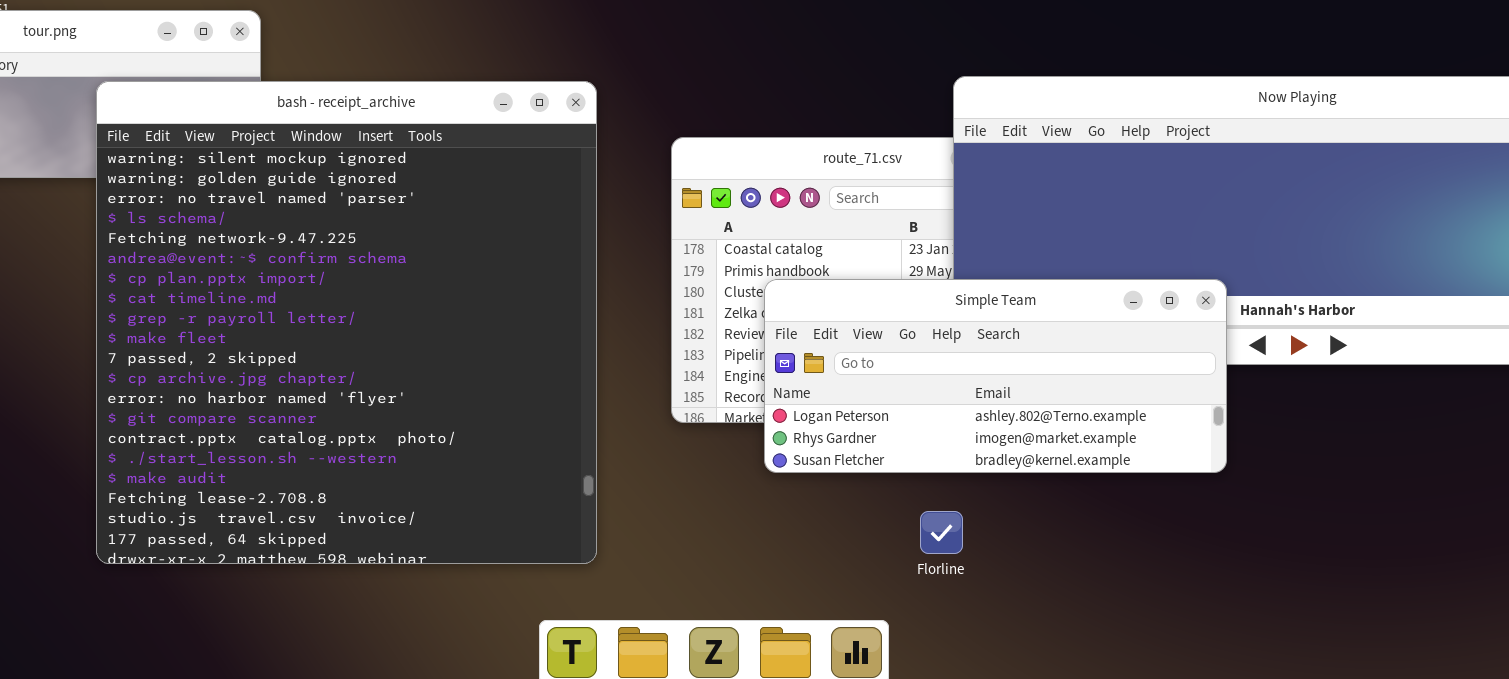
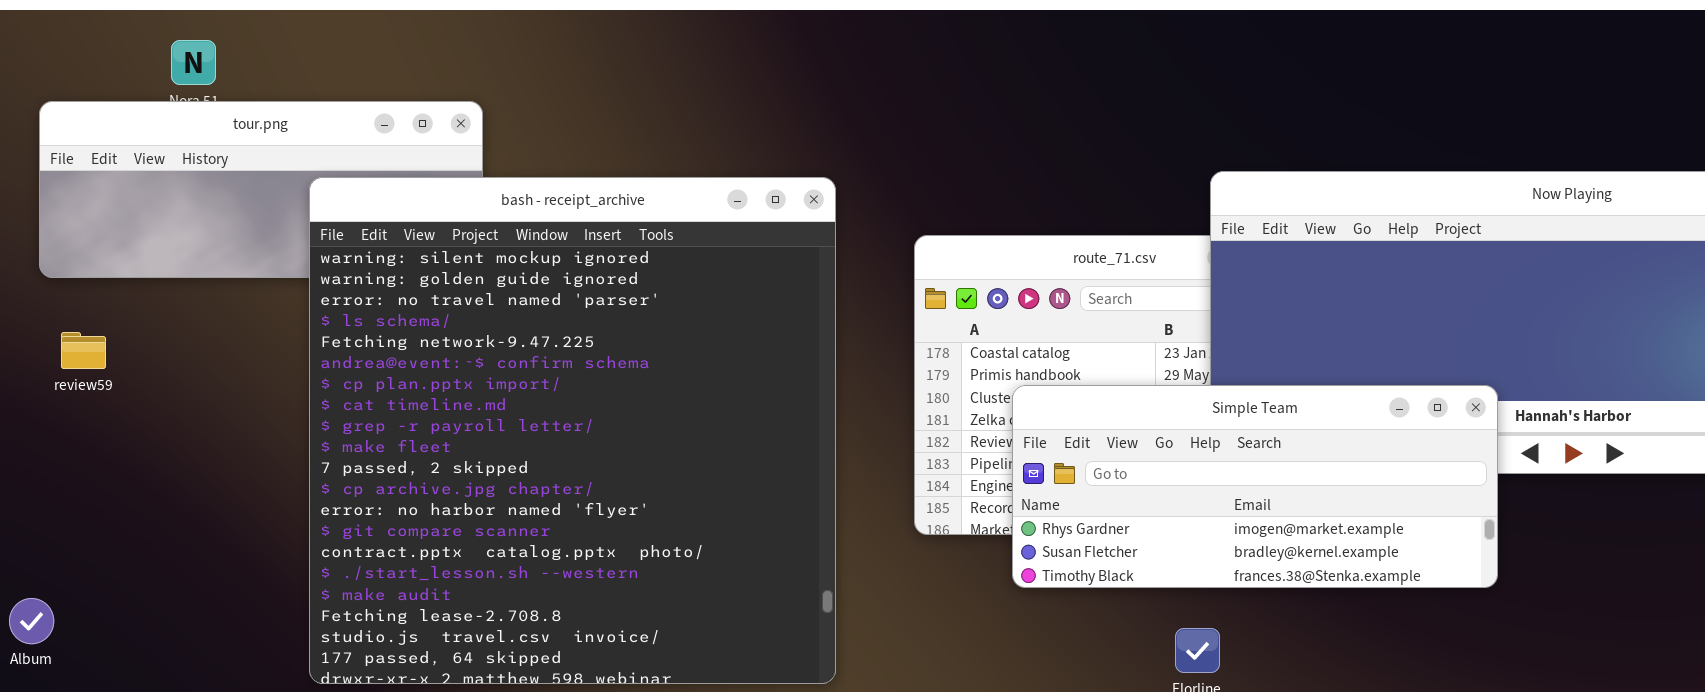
Simple Team: [764,279,1227,473] -> [1012,385,1498,588], scrolled down 1 row

